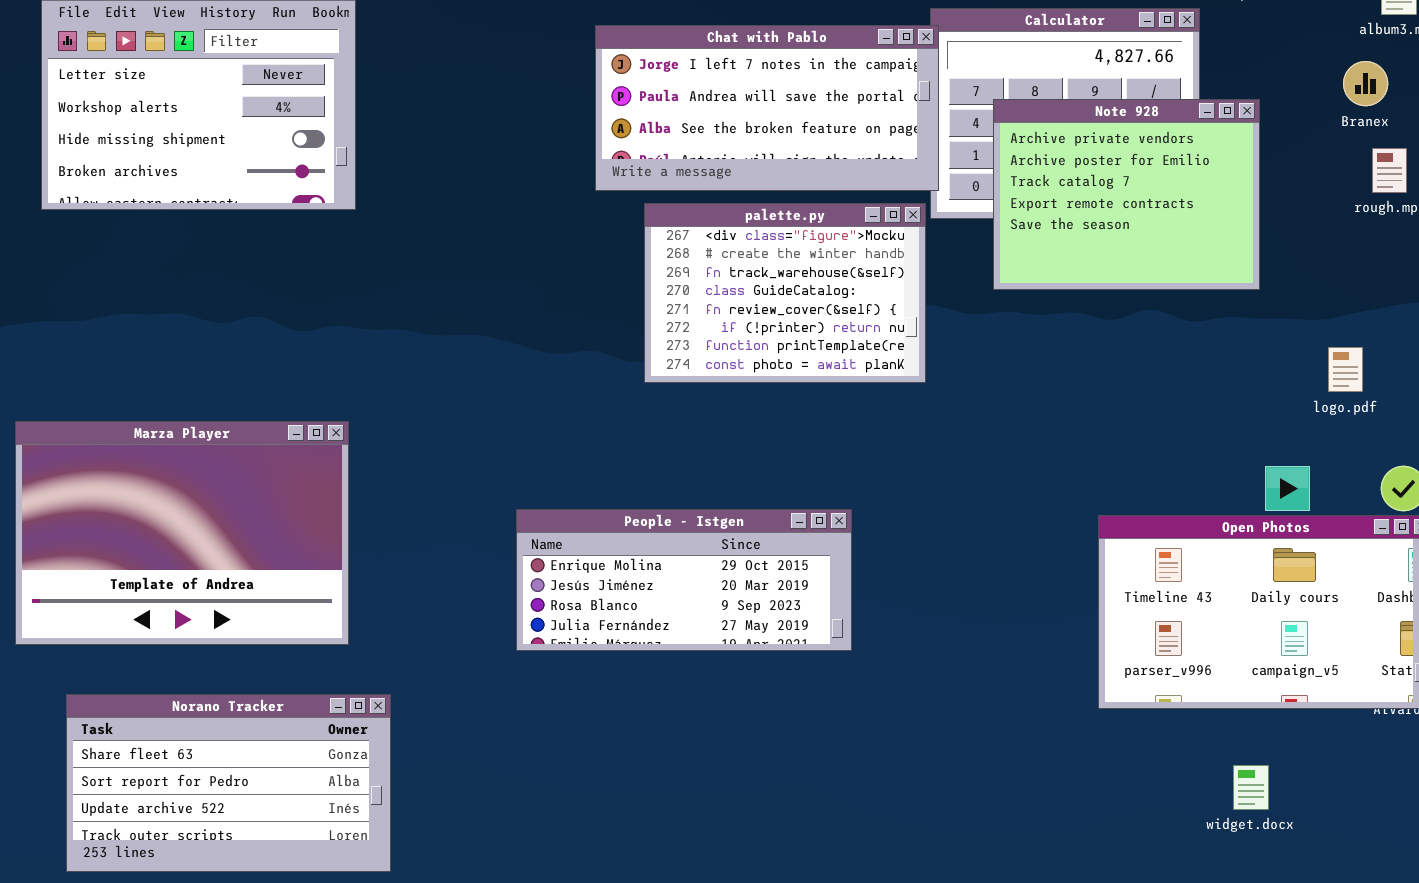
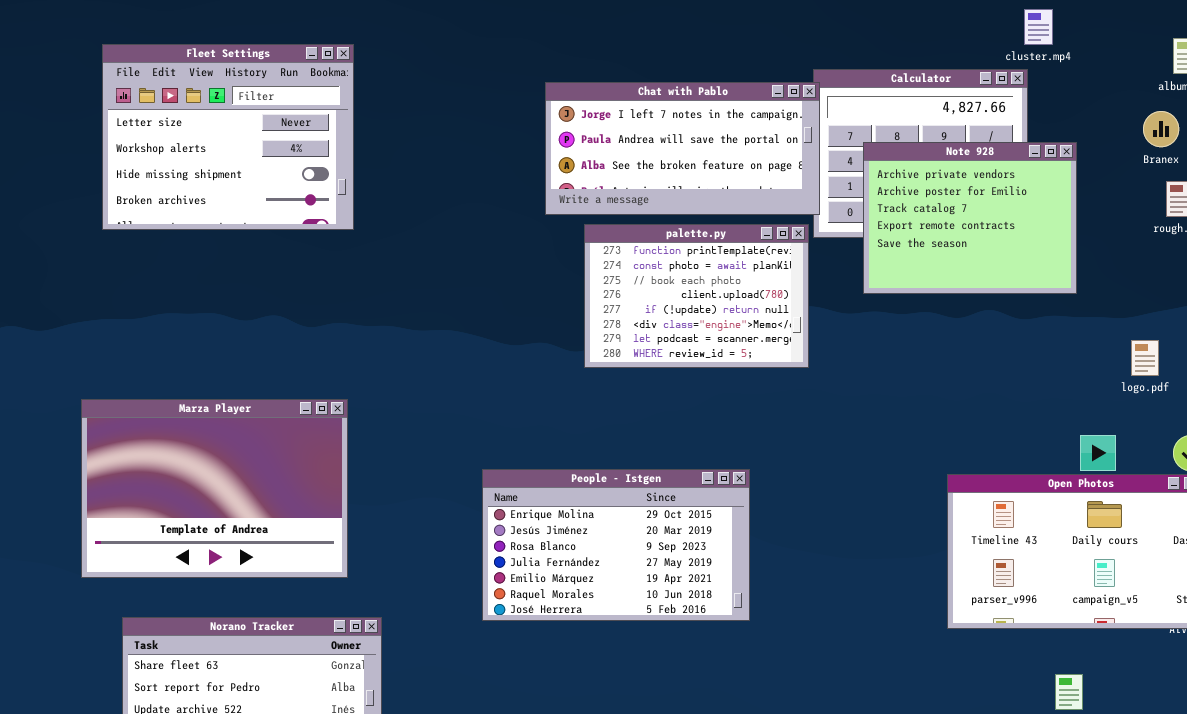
palette.py: [644,203,926,383] -> [584,224,809,368], scrolled down 6 rows
People - Istgen: [516,509,852,651] -> [482,469,750,621], resized

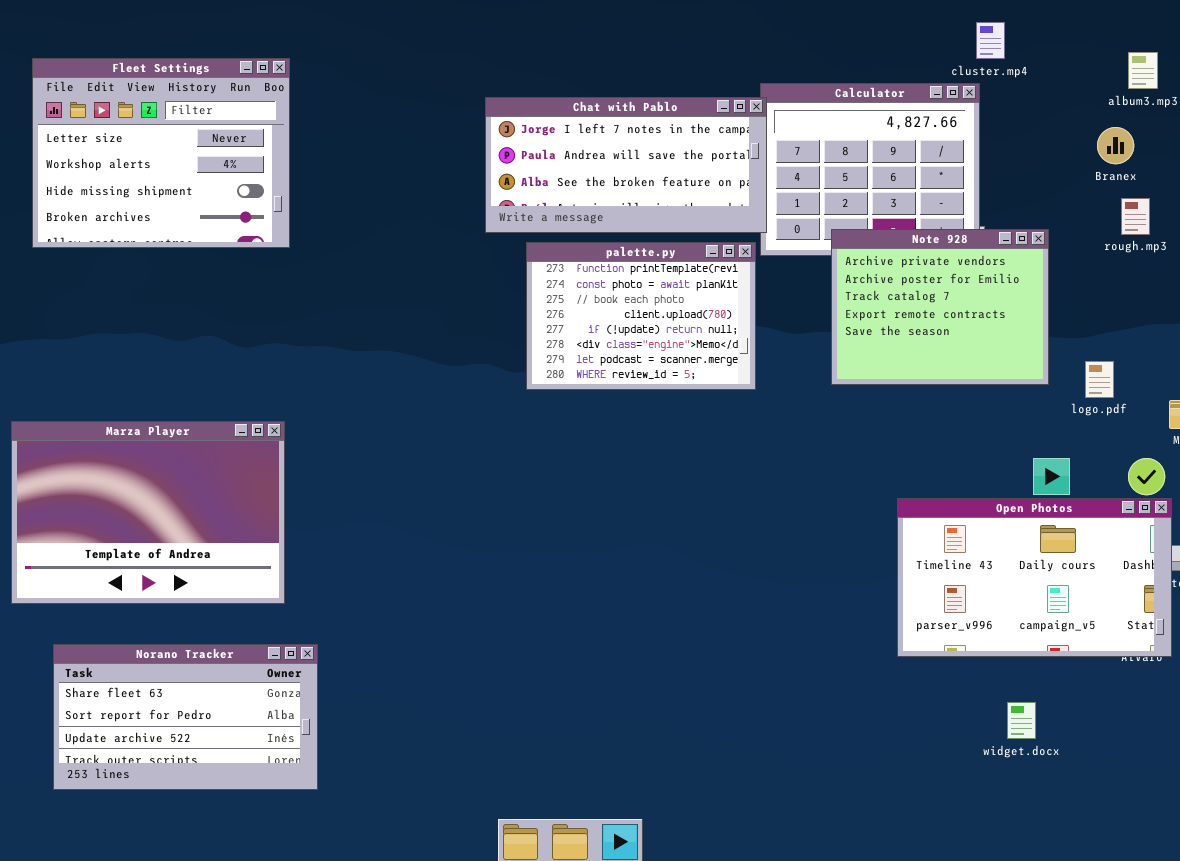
Note 928: [863,142,1077,294] -> [831,229,1049,385], moved
People - Istgen: [482,469,750,621] -> none, closed

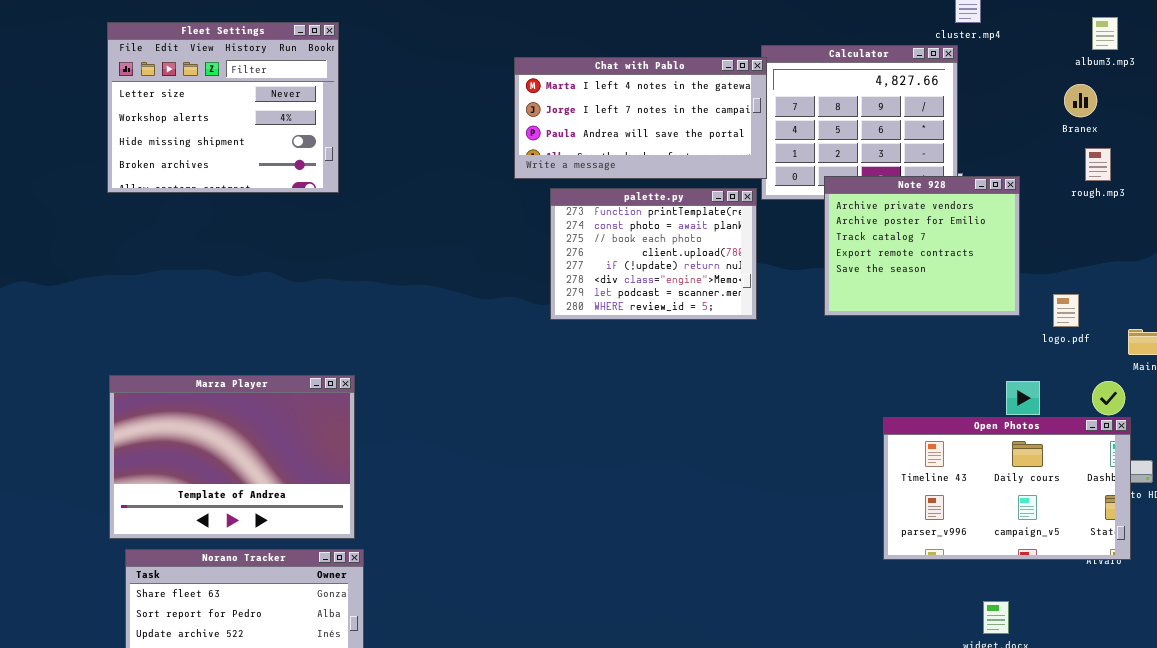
Chat with Pablo: [485,97,767,233] -> [514,57,767,179], scrolled up 1 row
Marza Player: [11,421,285,604] -> [109,375,355,539], moved

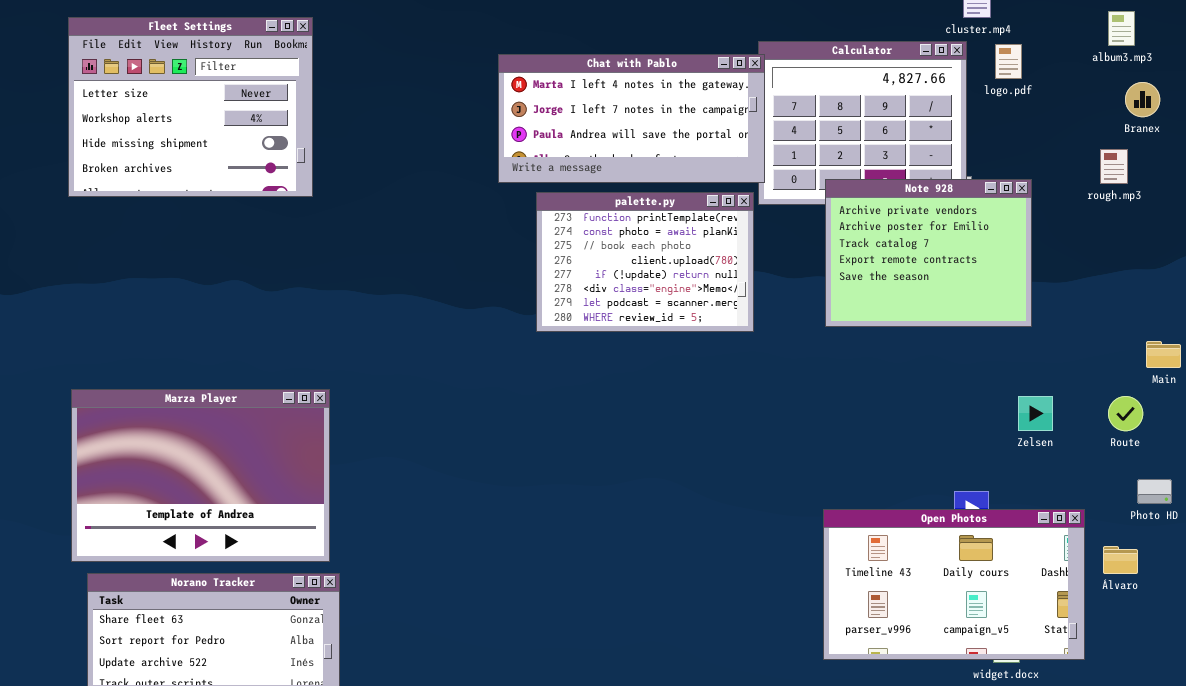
Branex: [1064,84,1097,117] -> [1125,82,1160,117], moved
logo.pdf: [1053,294,1079,327] -> [995,44,1022,79], moved
Open Photos: [883,417,1131,560] -> [823,509,1085,660], moved

